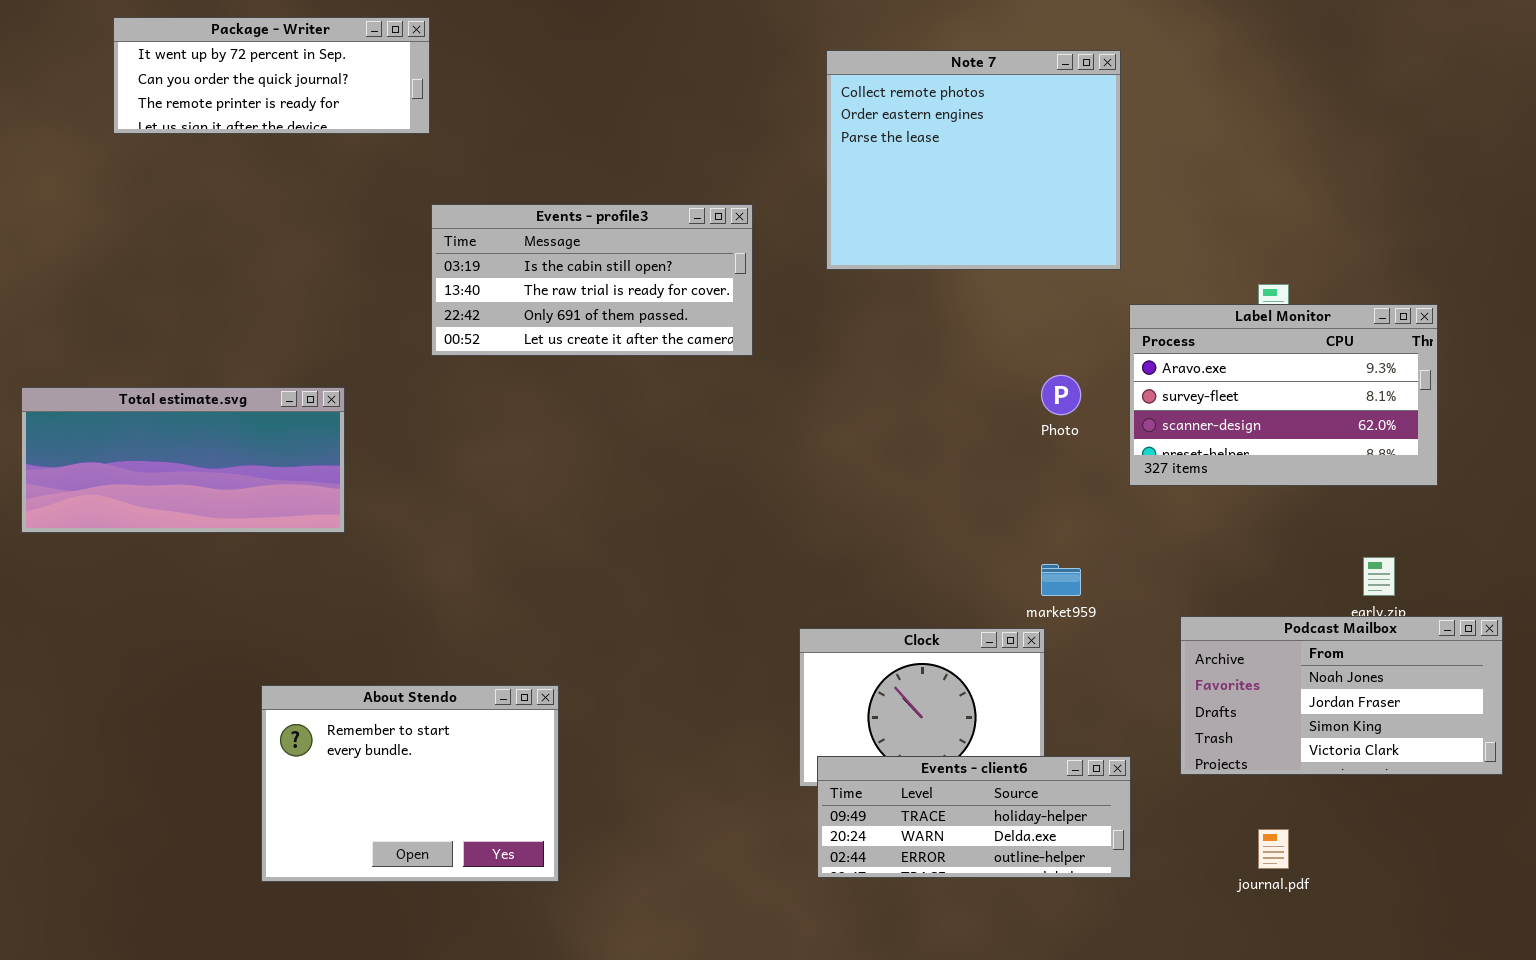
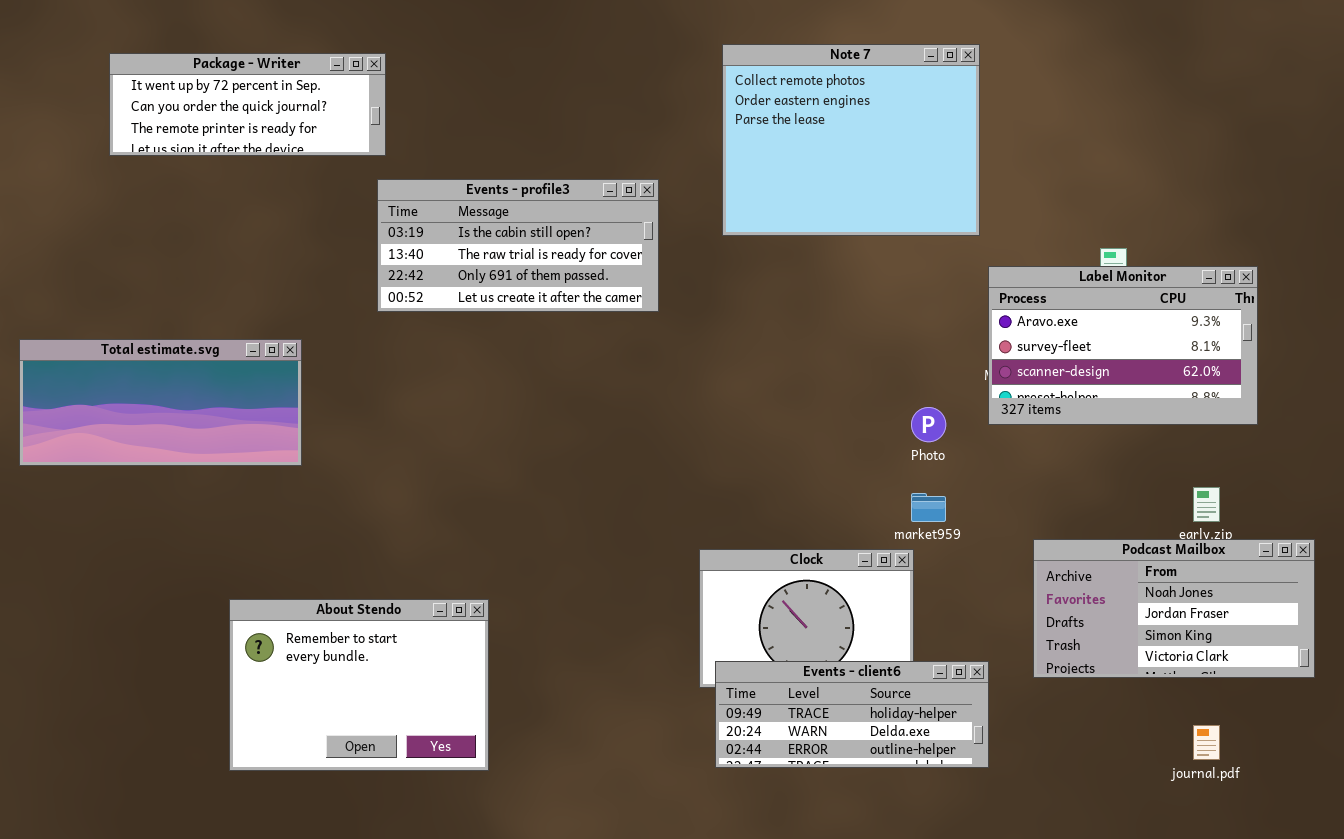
Package - Writer: [113,17,430,134] -> [109,53,386,156], moved
Photo: [1041,375,1081,415] -> [911,407,946,442], moved
journal.pdf: [1258,829,1289,869] -> [1193,725,1220,760], moved

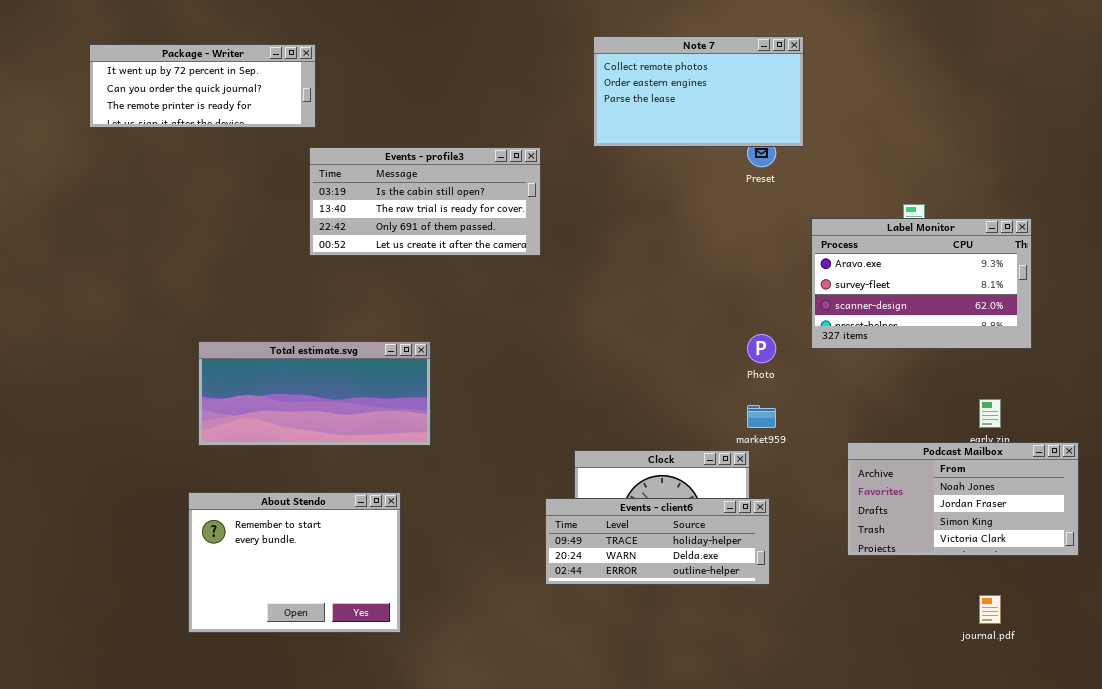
Note 7: [722,44,980,236] -> [593,36,804,147], resized
Total estimate.svg: [19,339,302,466] -> [198,341,431,446], moved
Events - client6: [715,661,989,768] -> [545,498,770,585], moved

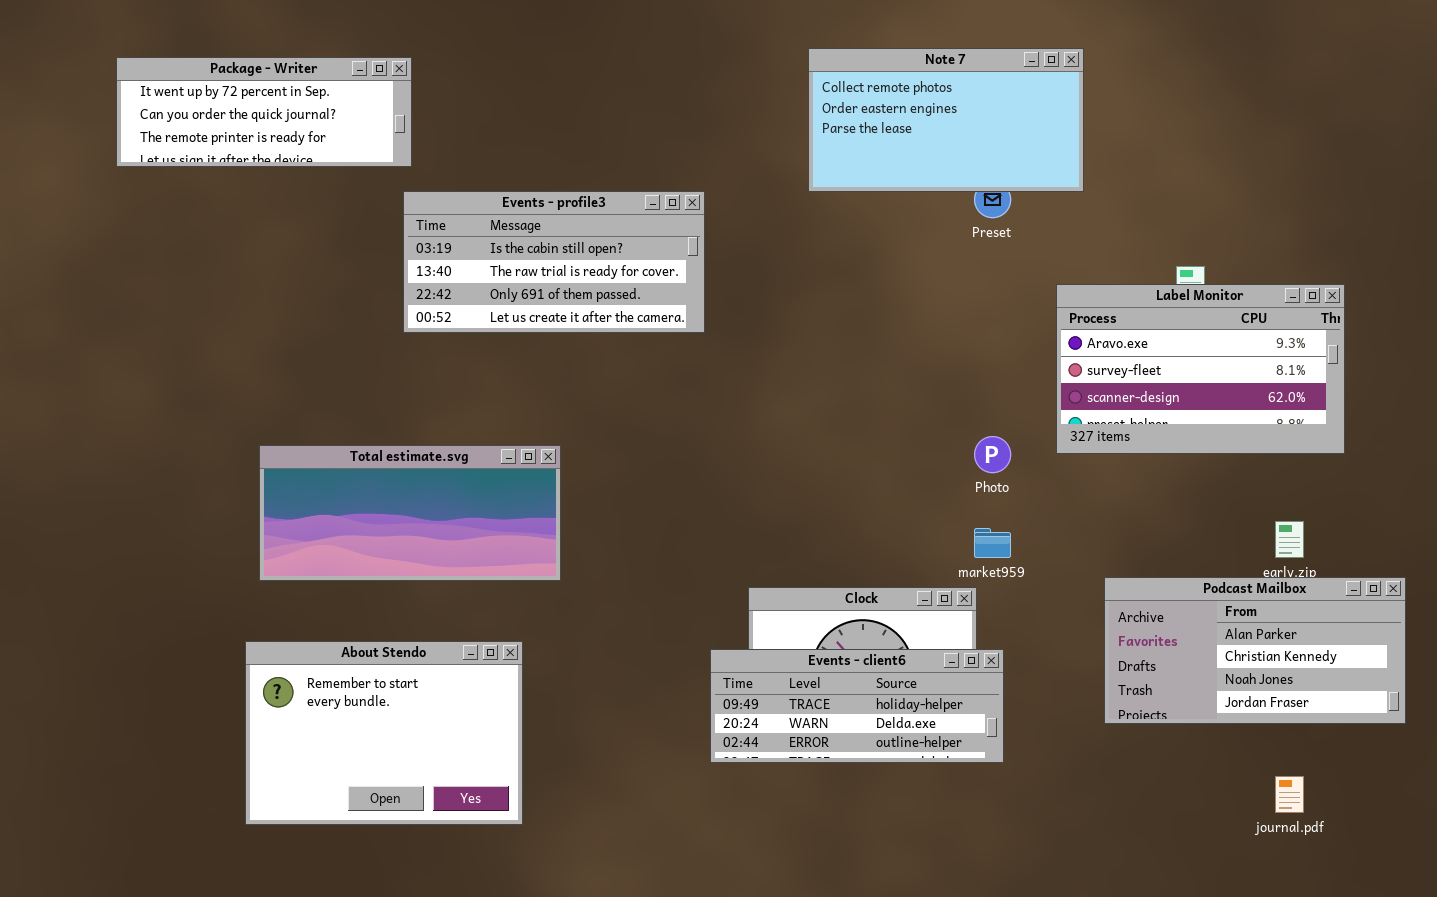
Note 7: [593,36,804,147] -> [808,48,1084,192], moved
Podcast Mailbox: [847,442,1079,556] -> [1104,577,1406,724], scrolled up 2 rows

